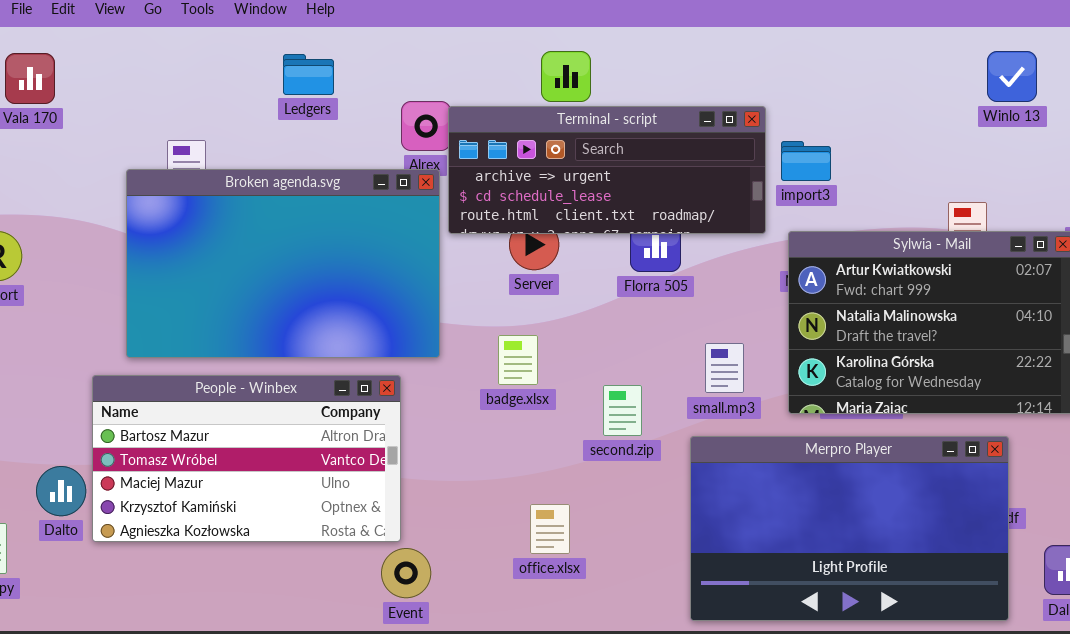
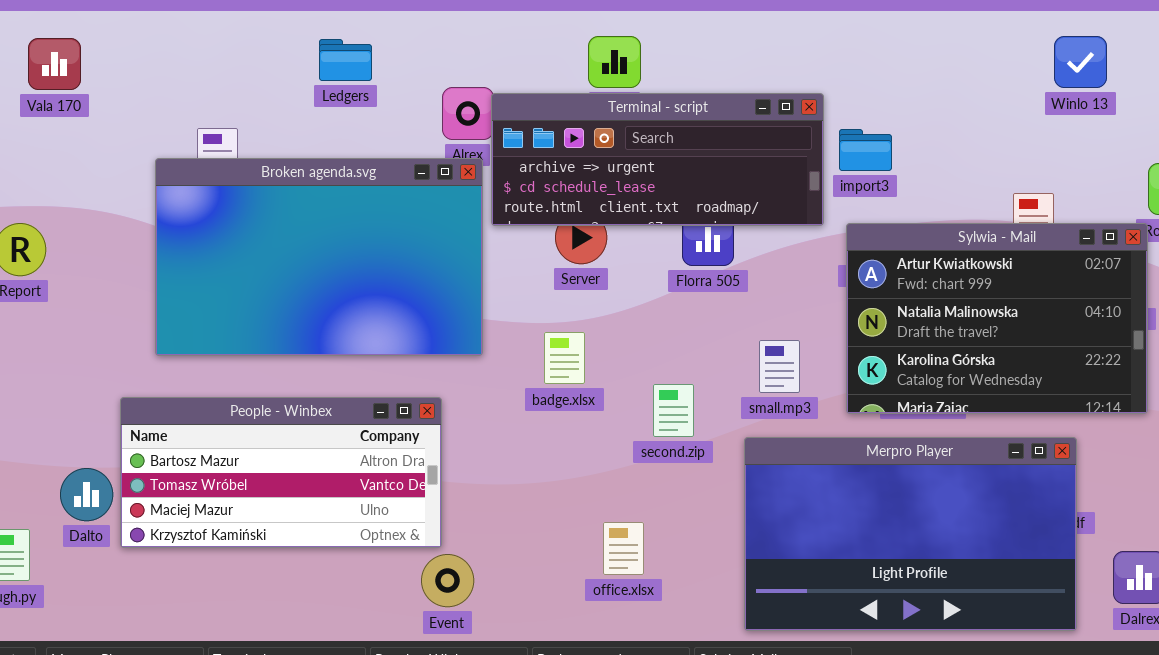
People - Winbex: [92,375,401,542] -> [120,397,442,548], resized
office.xlsx: [530,504,570,554] -> [603,522,644,575], moved

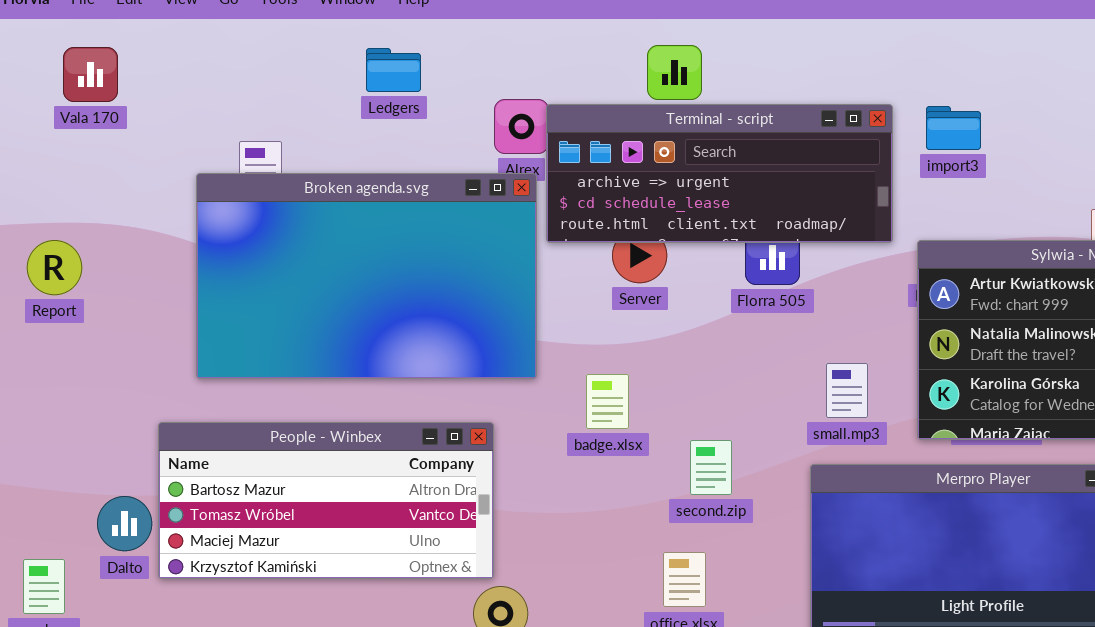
import3: [839,129,892,171] -> [926,106,981,150], moved
badge.xlsx: [544,332,585,384] -> [586,374,629,429], moved
second.zip: [653,384,694,437] -> [690,440,732,495], moved

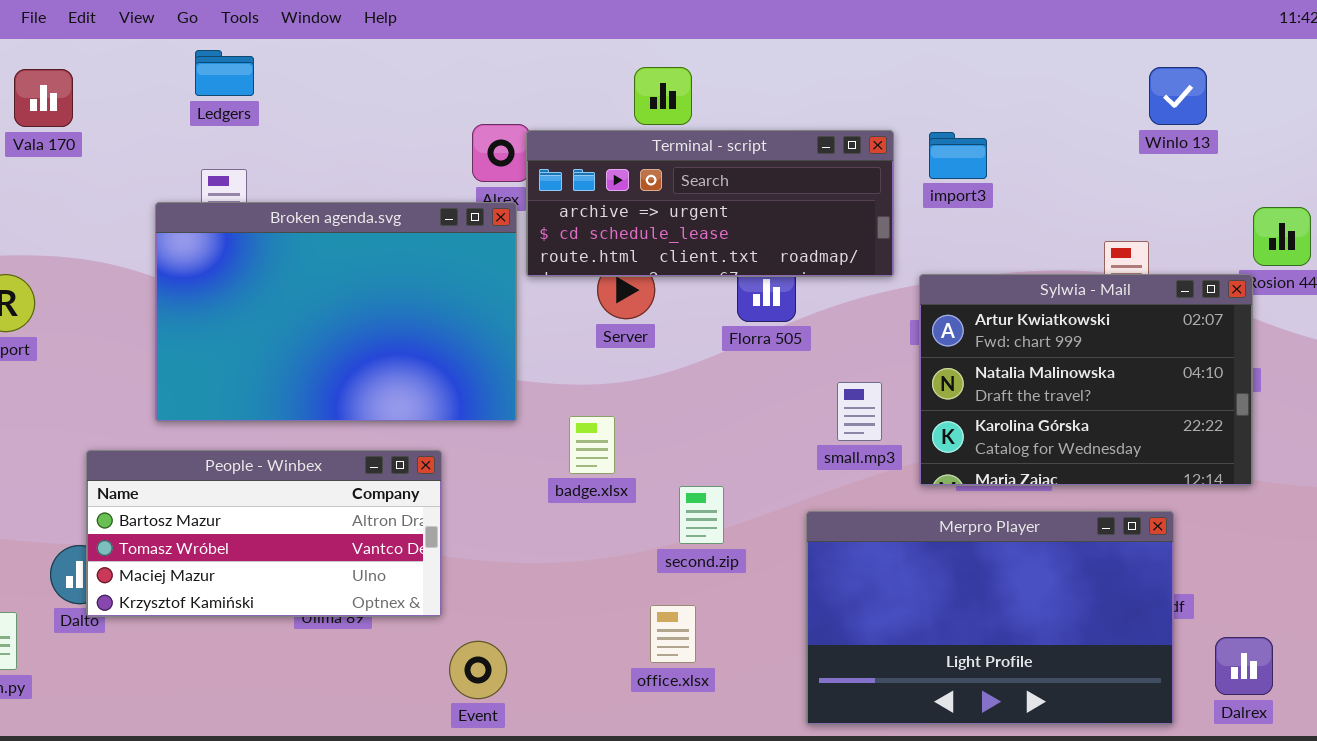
Ledgers: [366,48,421,92] -> [195,50,254,96], moved
small.mp3: [826,363,868,418] -> [837,382,882,441], moved
People - Winbex: [158,422,494,579] -> [86,450,442,617], moved

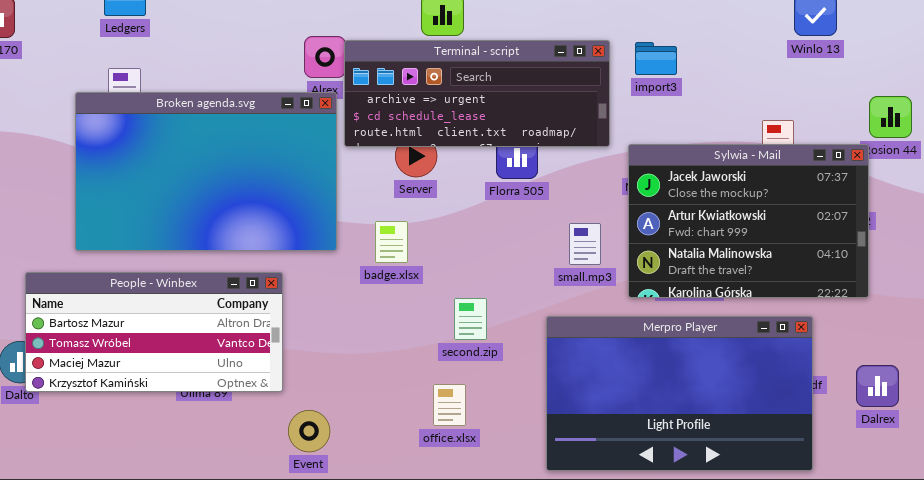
Sylwia - Mail: [919,274,1253,486] -> [628,144,869,298], scrolled up 1 row
badge.xlsx: [569,416,615,474] -> [375,221,408,263], moved
Dalrex: [1215,637,1273,695] -> [856,365,899,407], moved

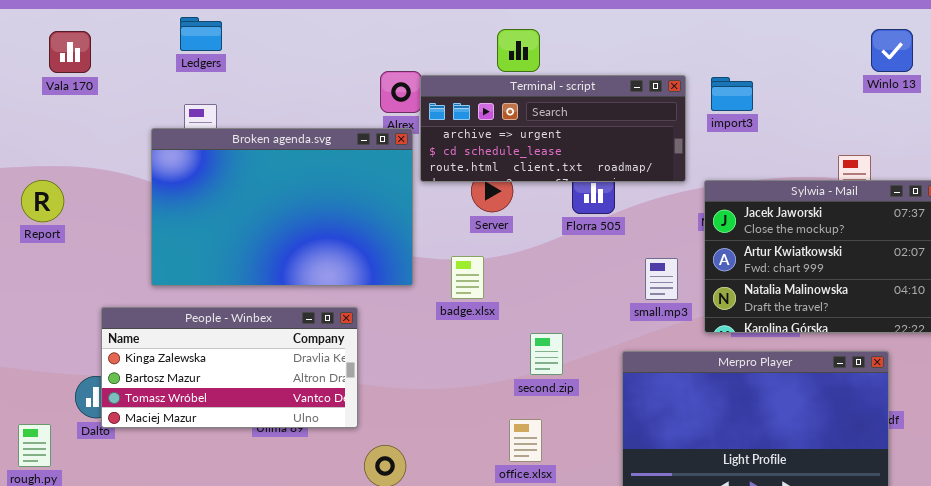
People - Winbex: [25,272,283,392] -> [101,307,358,428], scrolled up 1 row

